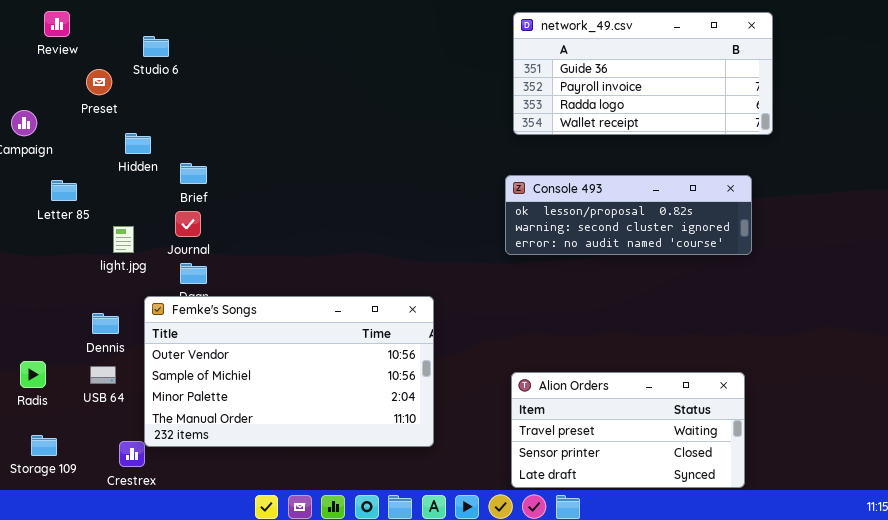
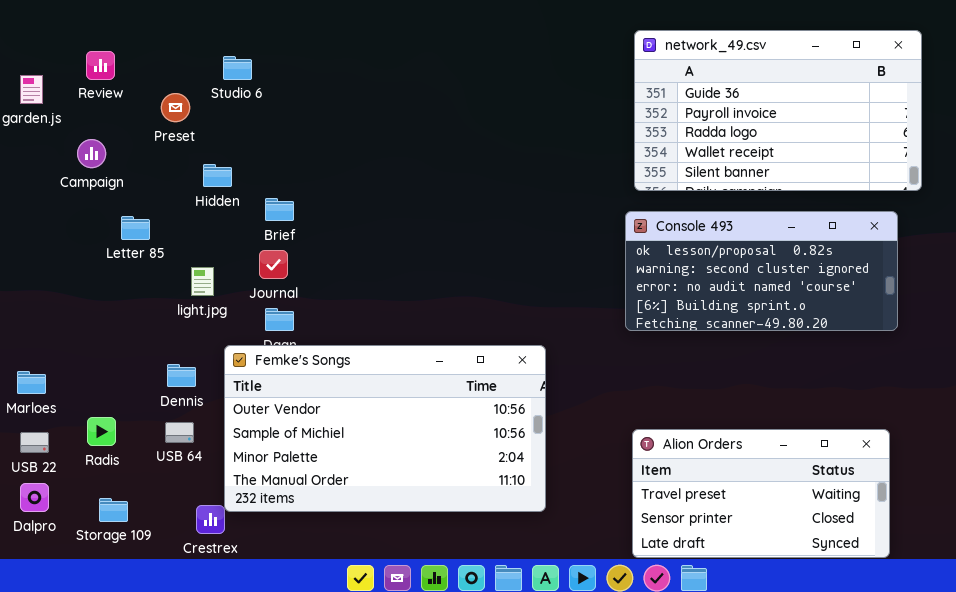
Review: [44,11,70,37] -> [86,51,115,80], moved
network_49.csv: [513,12,773,135] -> [634,30,922,191], resized
Console 493: [505,175,752,255] -> [625,211,898,331], resized

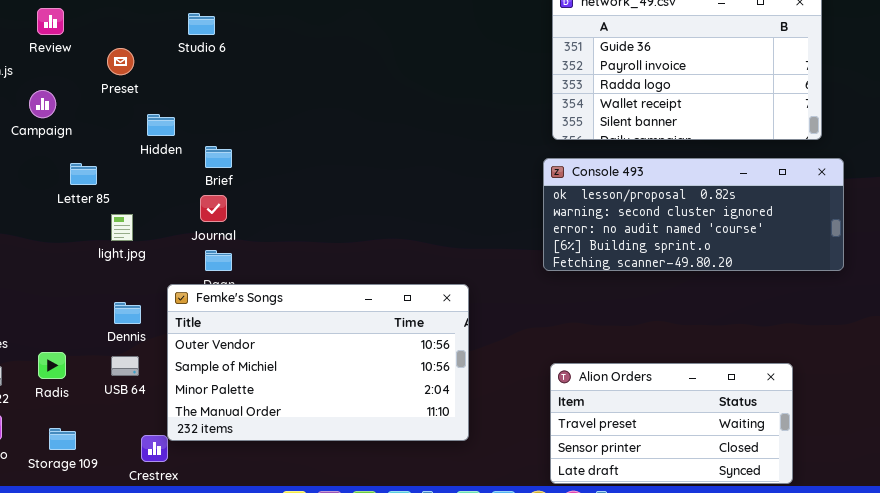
Studio 6: [223,56,252,80] -> [188,13,215,35], moved
Console 493: [625,211,898,331] -> [543,158,844,271], resized
light.jpg: [191,267,214,296] -> [111,214,133,241], moved

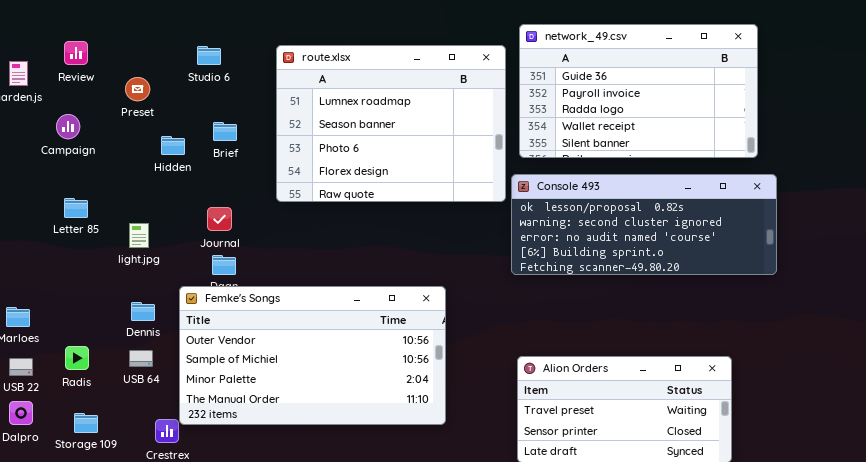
route.xlsx: none -> [276,45,506,202], opened
Brief: [205,146,232,168] -> [213,122,237,141], moved
Letter 85: [70,163,97,185] -> [64,198,88,218], moved

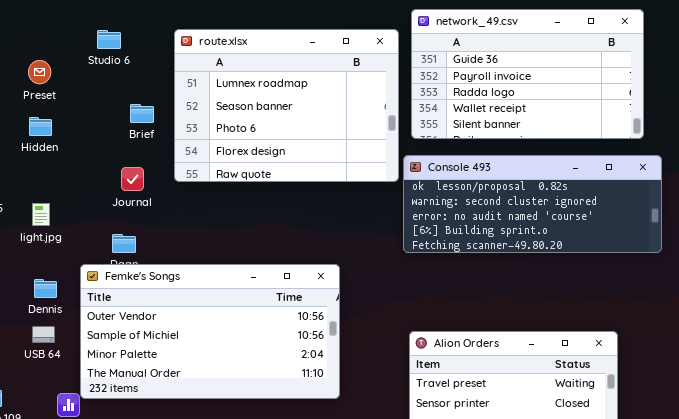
Brief: [213,122,237,141] -> [130,104,154,123], moved
Hidden: [161,136,185,155] -> [29,117,52,136], moved
Journal: [207,207,232,231] -> [121,167,144,191], moved

